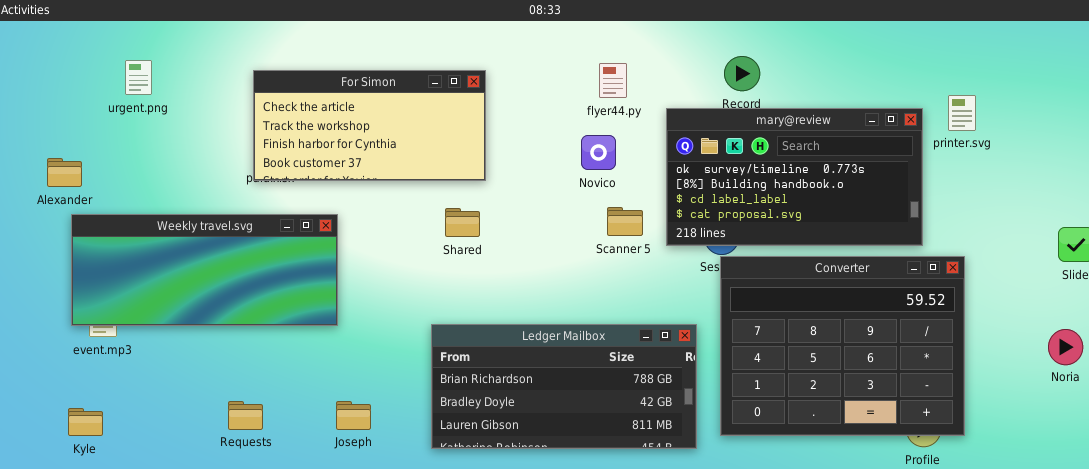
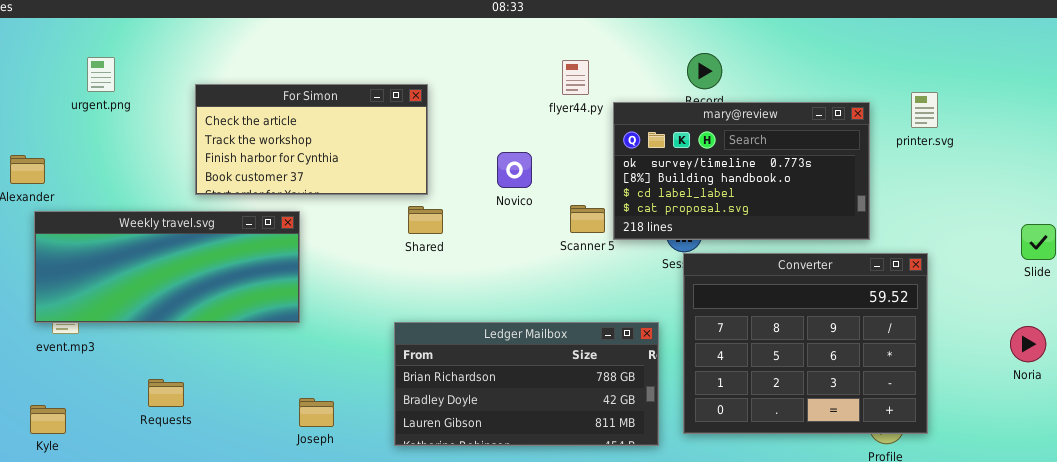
For Simon: [253,70,486,181] -> [195,84,428,195], moved
mary@review: [666,108,923,246] -> [613,102,870,240], moved
Novico: [581,135,616,170] -> [497,152,532,188], moved
Requests: [228,401,263,430] -> [148,379,184,407], moved

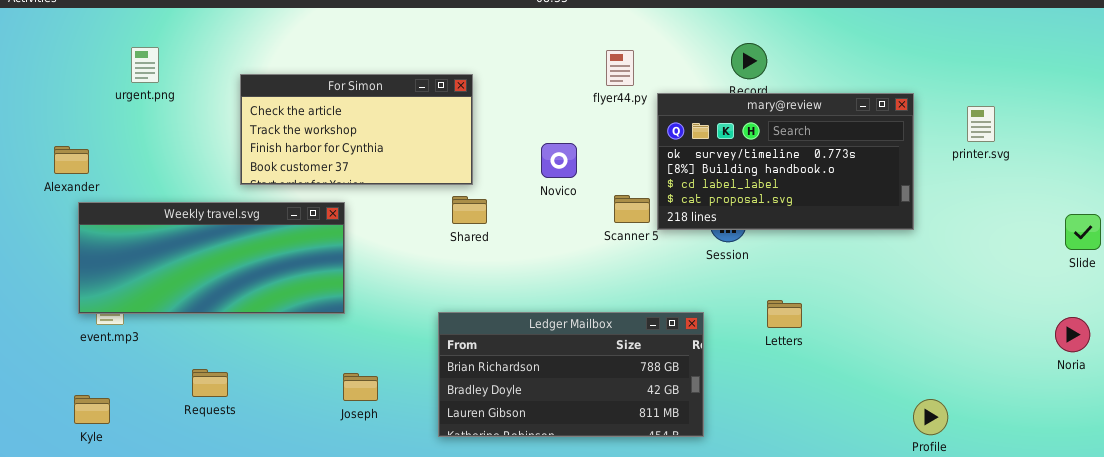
printer.svg: [911,92,938,128] -> [967,106,995,142], moved
Converter: [683,253,928,434] -> none, closed
Joseph: [299,398,334,427] -> [343,373,378,401], moved

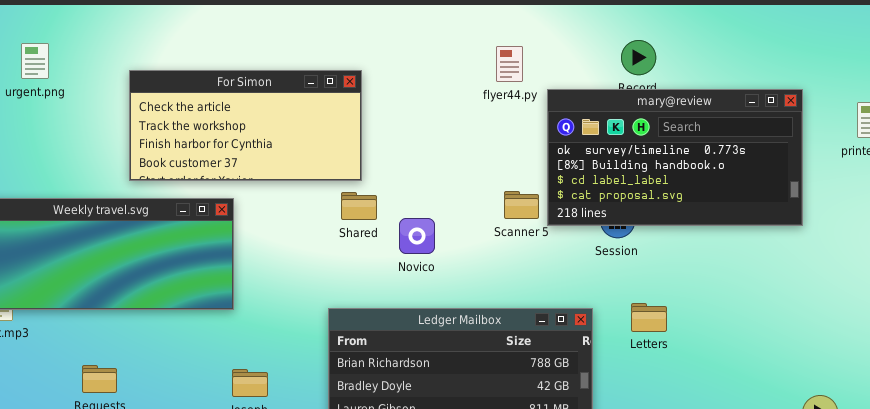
Novico: [541,143,577,178] -> [399,218,435,254], moved
Letters: [767,300,802,328] -> [631,303,667,332], moved

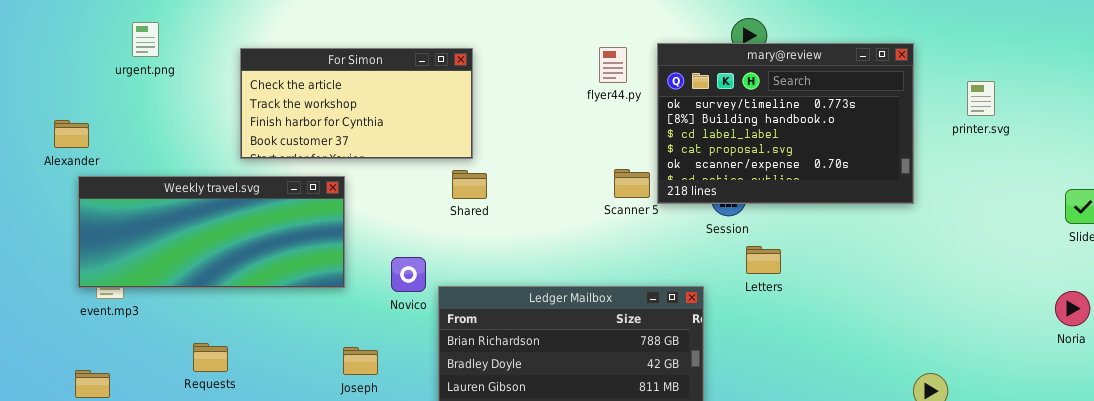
flyer44.py: [496,46,523,82] -> [599,47,627,83], moved
mary@review: [547,89,803,226] -> [657,43,914,204], resized
Novico: [399,218,435,254] -> [391,257,426,292], moved
Letters: [631,303,667,332] -> [746,246,781,274], moved

